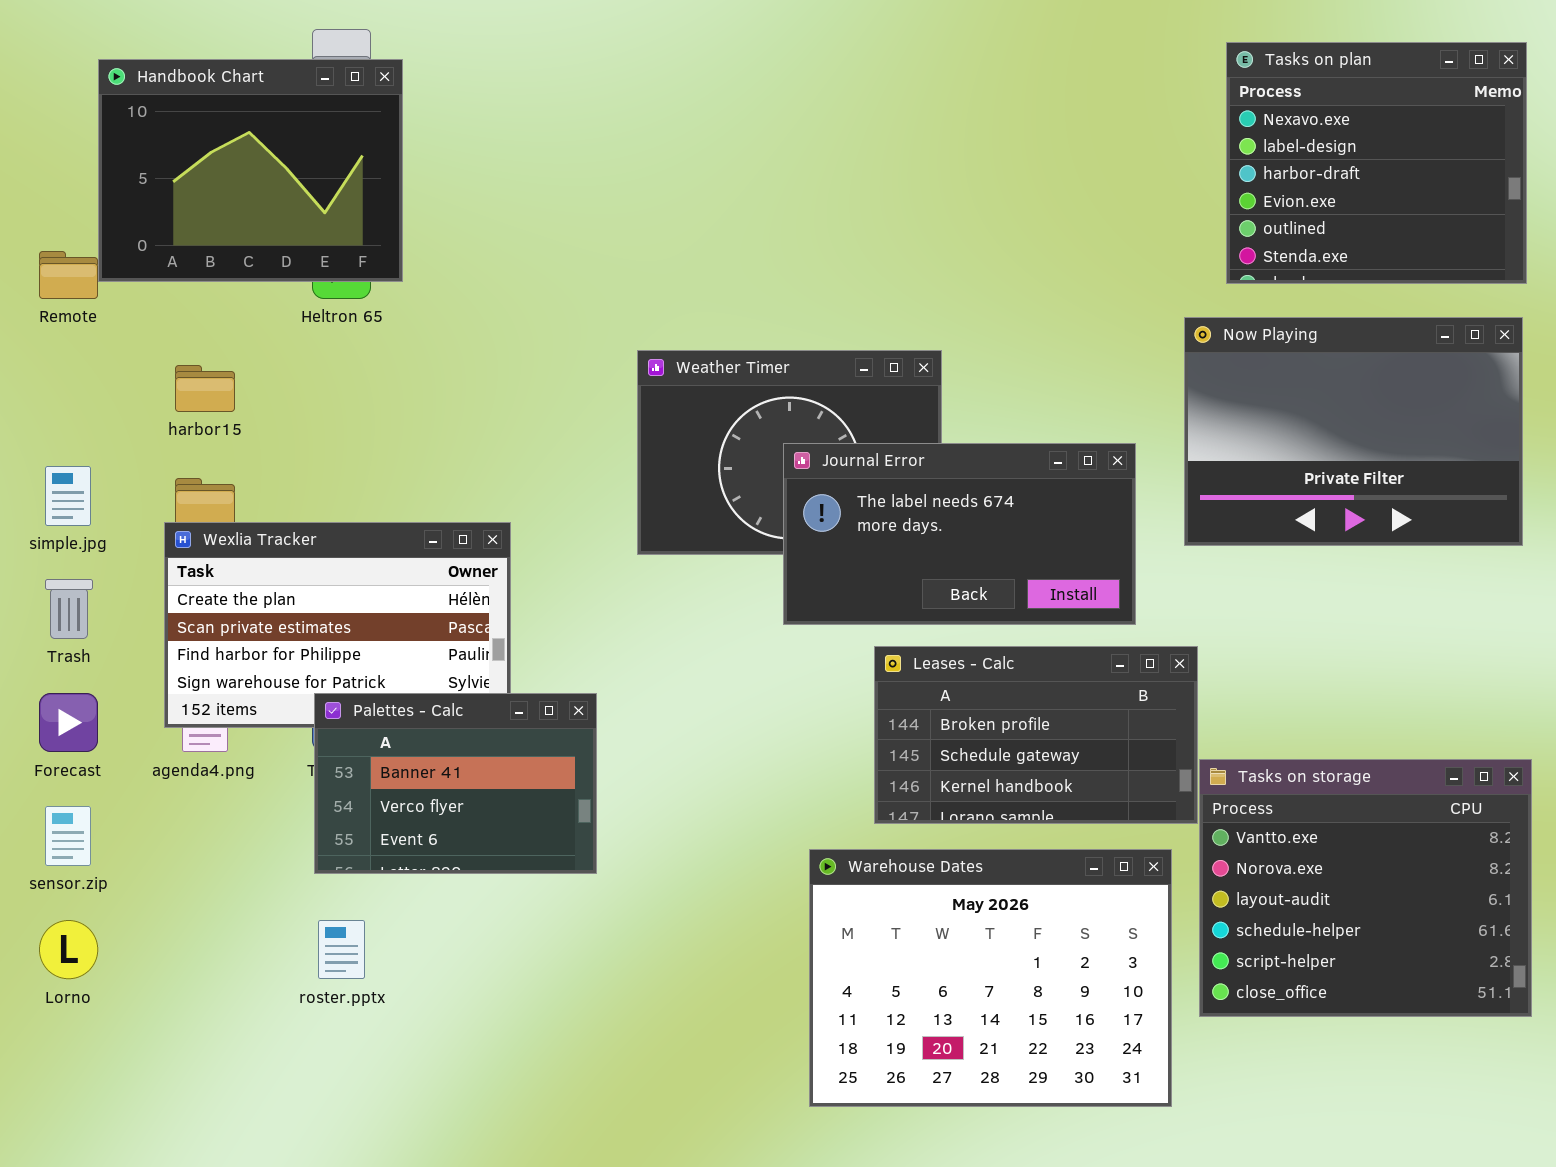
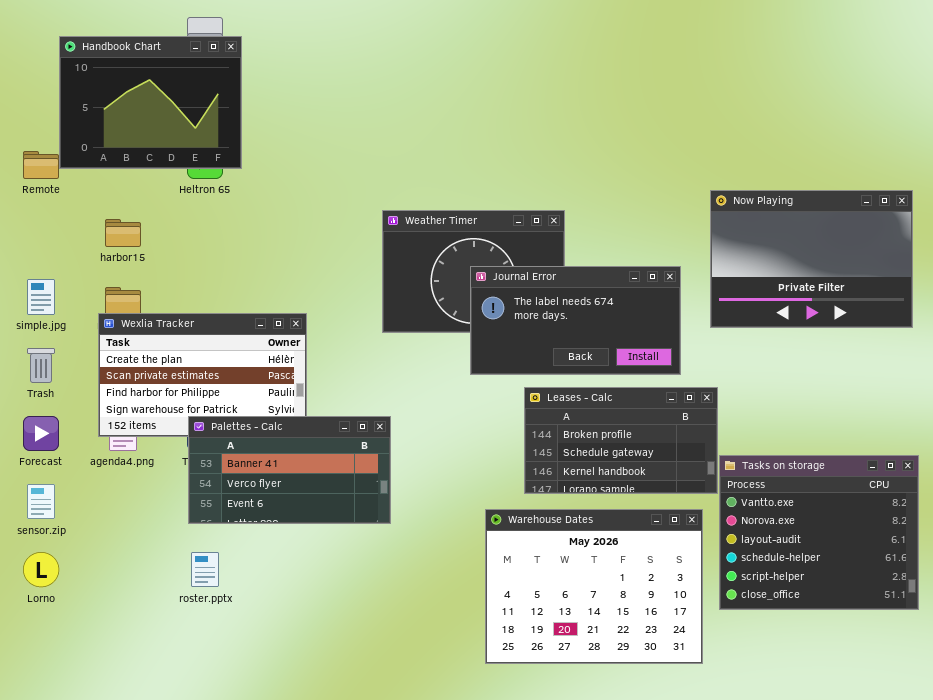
Tasks on plan: [1226,42,1527,284] -> none, closed
Palettes - Calc: [314,693,597,874] -> [188,416,391,524], resized

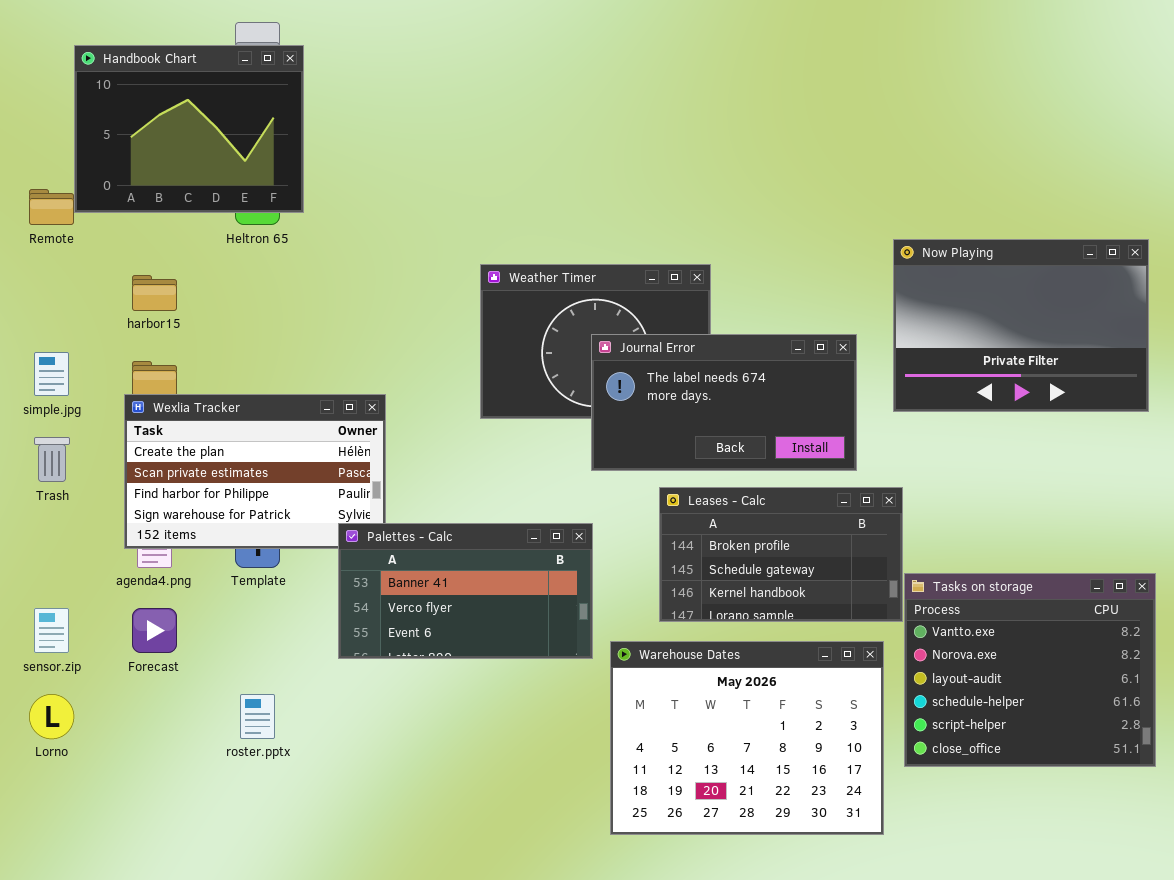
Forecast: [23,416,59,451] -> [132,608,177,653], moved
Palettes - Calc: [188,416,391,524] -> [338,523,593,659], moved

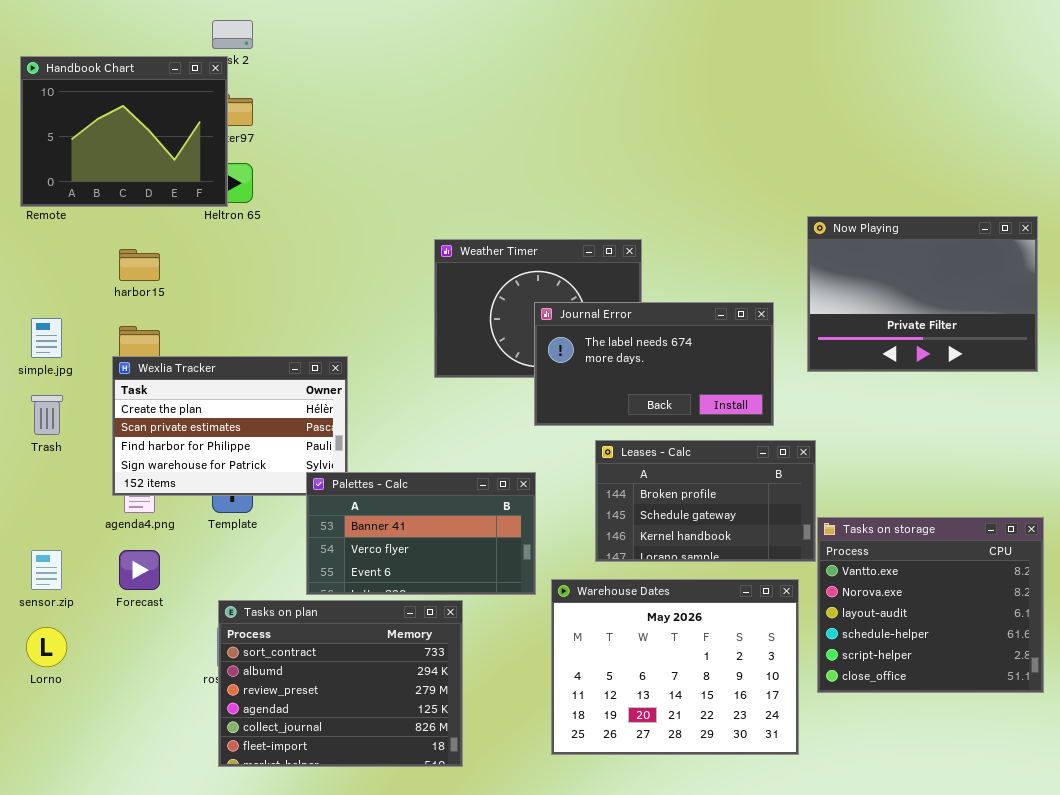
Handbook Chart: [74,45,304,213] -> [20,56,228,207], moved
Tasks on plan: none -> [218,600,463,767], opened

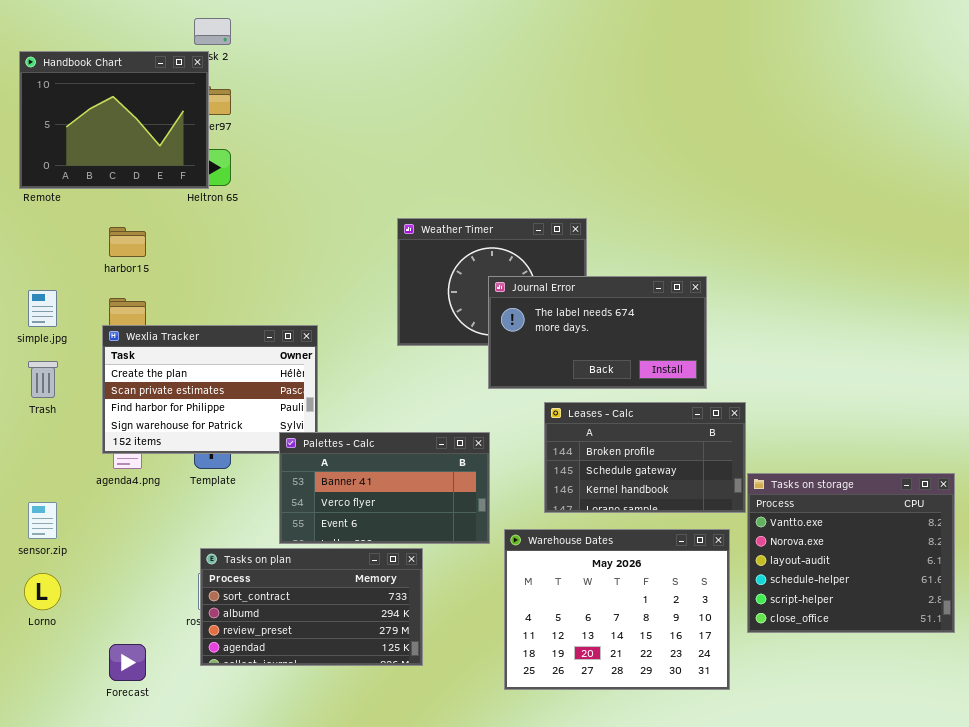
Now Playing: [807,216,1038,372] -> none, closed
Forecast: [119,550,160,590] -> [109,644,146,681], moved
Tasks on plan: [218,600,463,767] -> [200,548,423,666], resized

